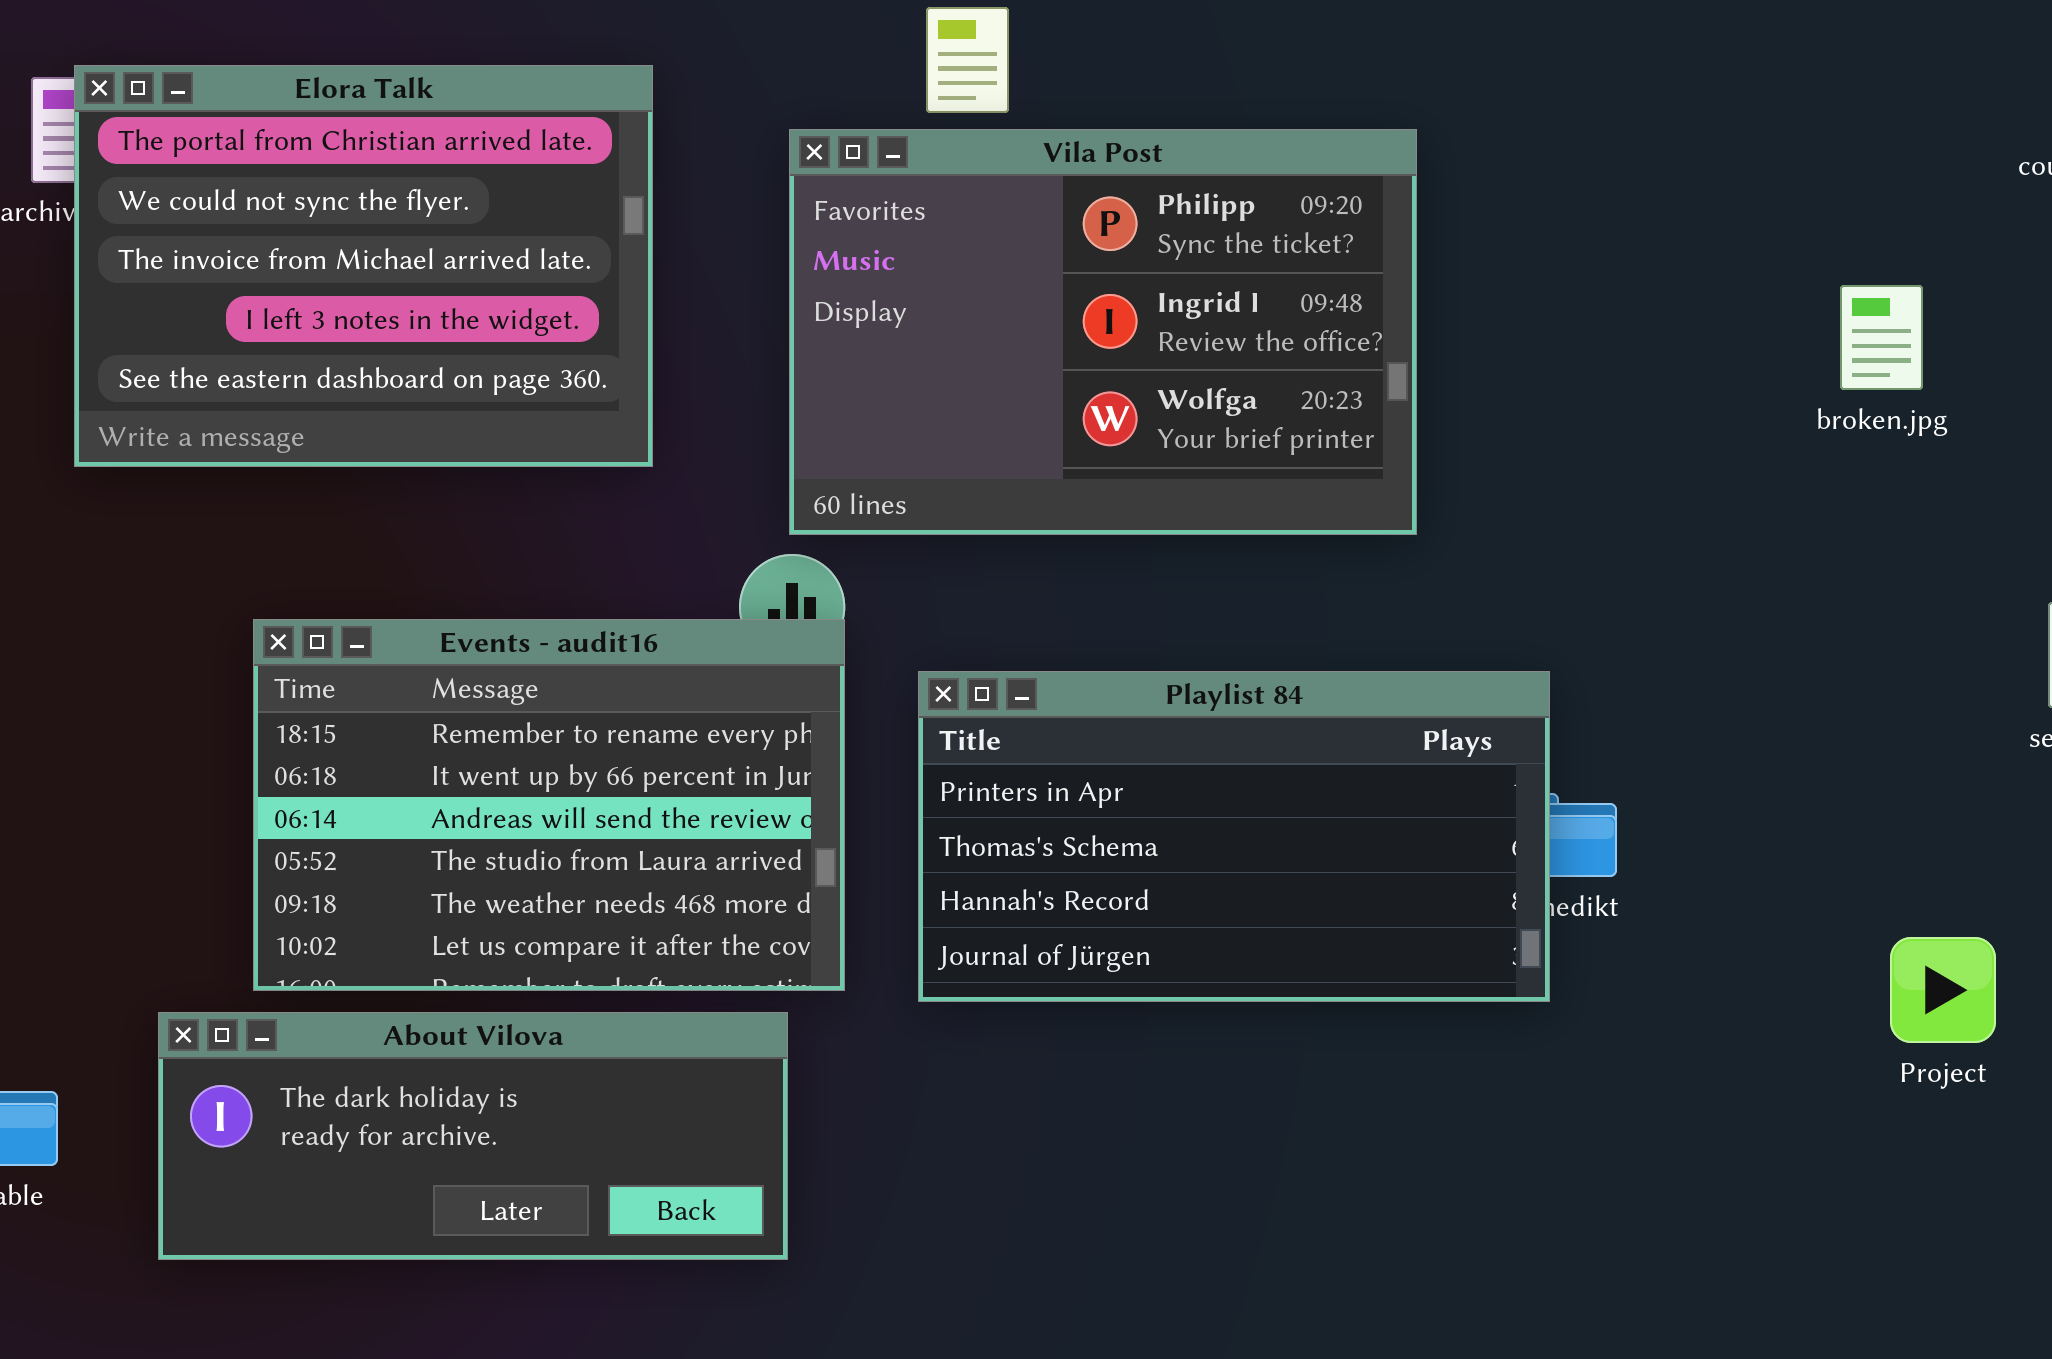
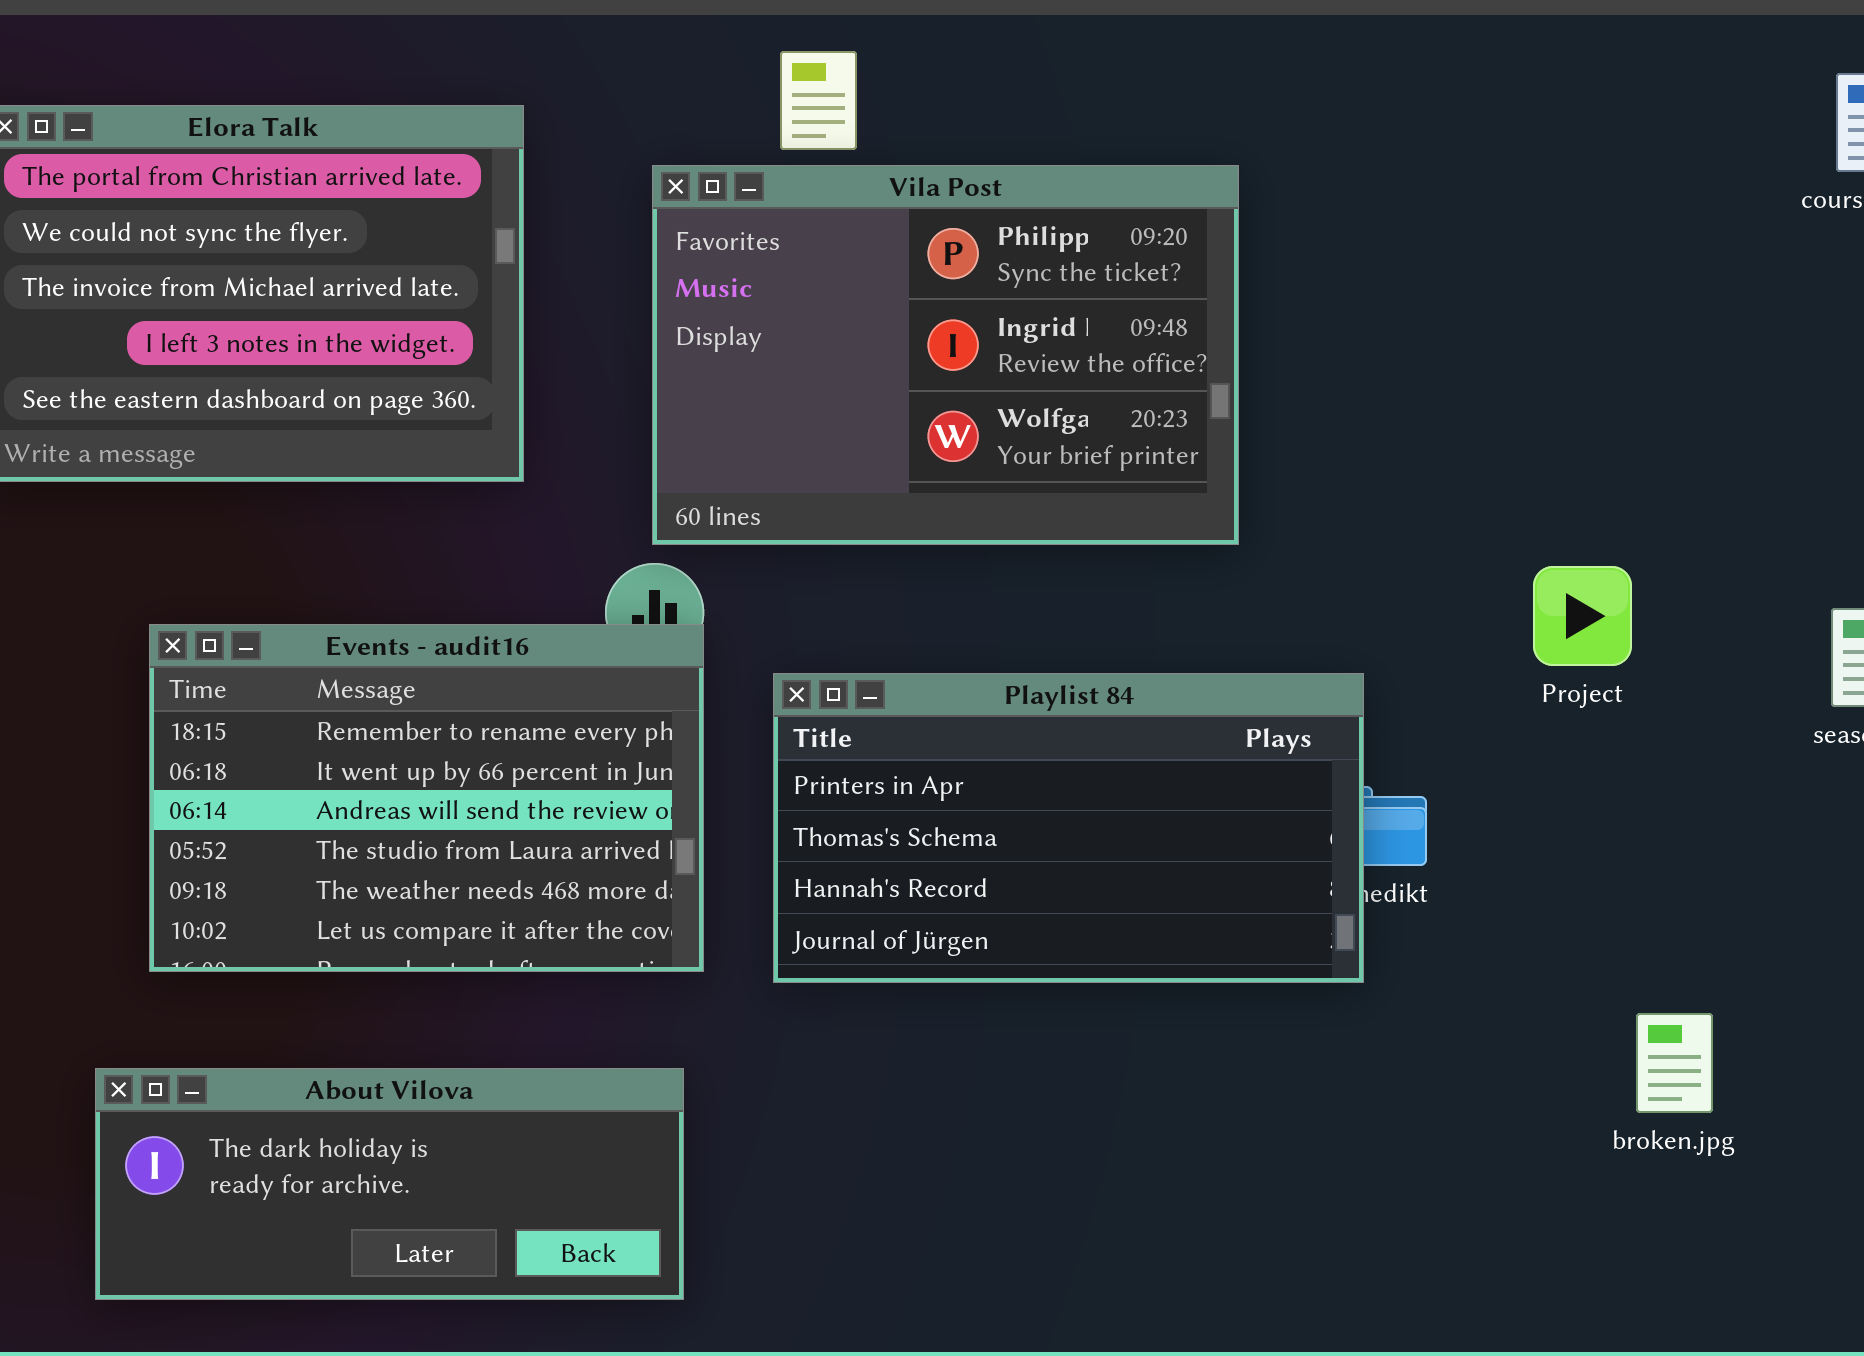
broken.jpg: [1840,285,1923,390] -> [1636,1013,1713,1113], moved
Project: [1890,937,1996,1043] -> [1533,566,1632,666], moved
About Vilova: [158,1012,788,1260] -> [95,1068,684,1300], moved

